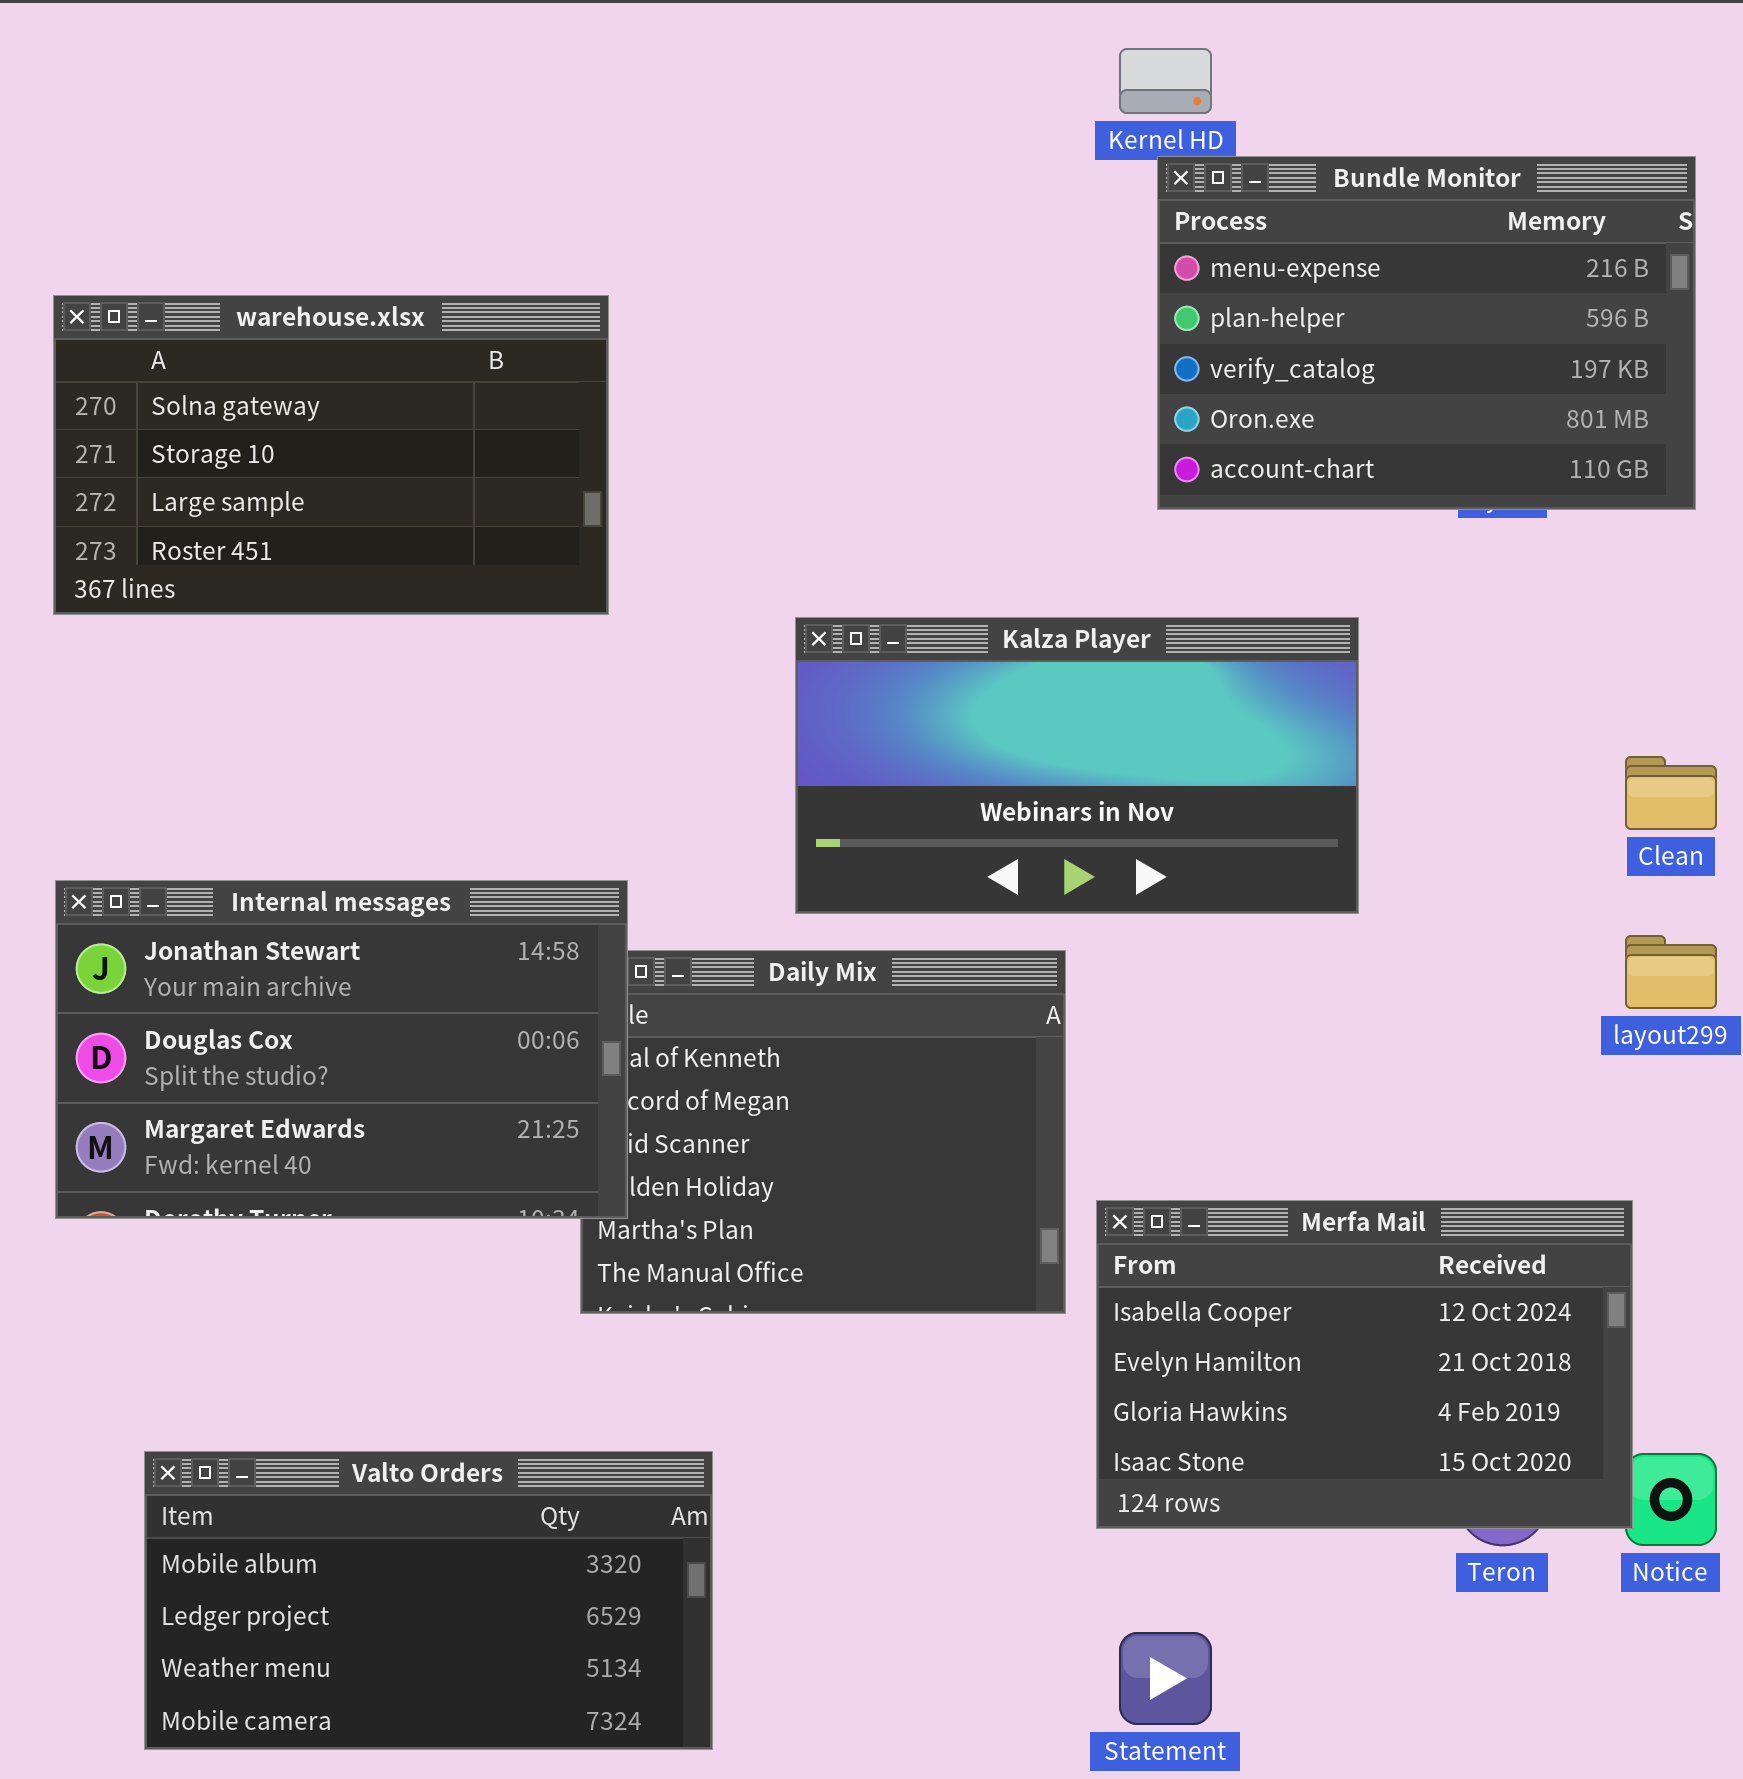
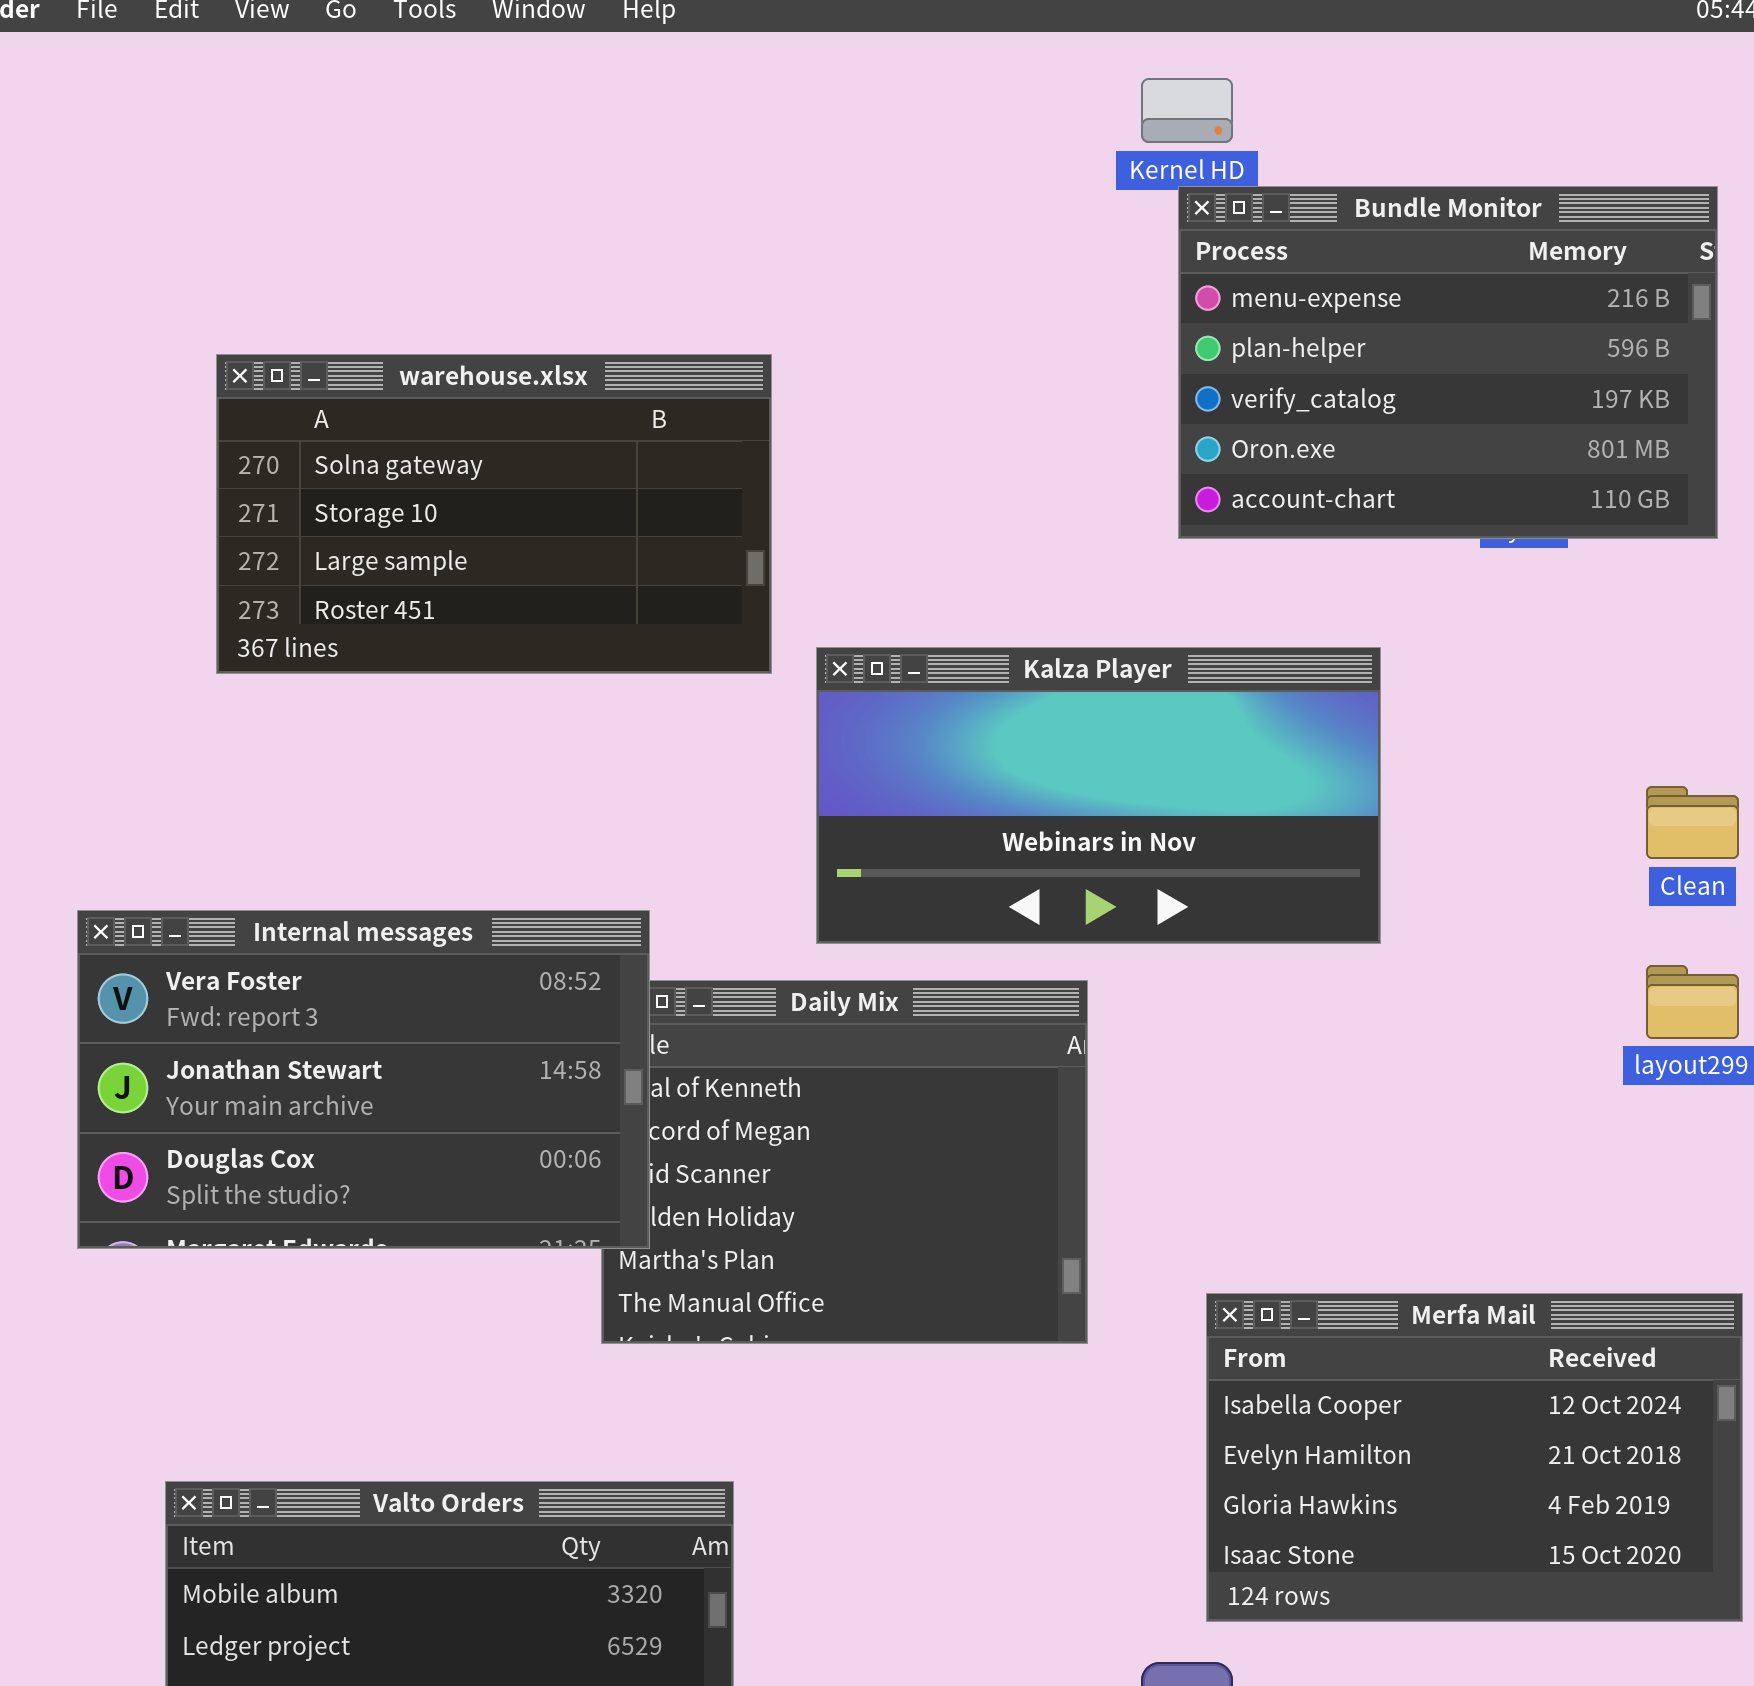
warehouse.xlsx: [53,295,609,615] -> [216,354,772,674], moved
Internal messages: [55,880,628,1219] -> [77,910,650,1249], scrolled up 1 row
Merfa Mail: [1096,1200,1633,1529] -> [1206,1293,1743,1622], moved

